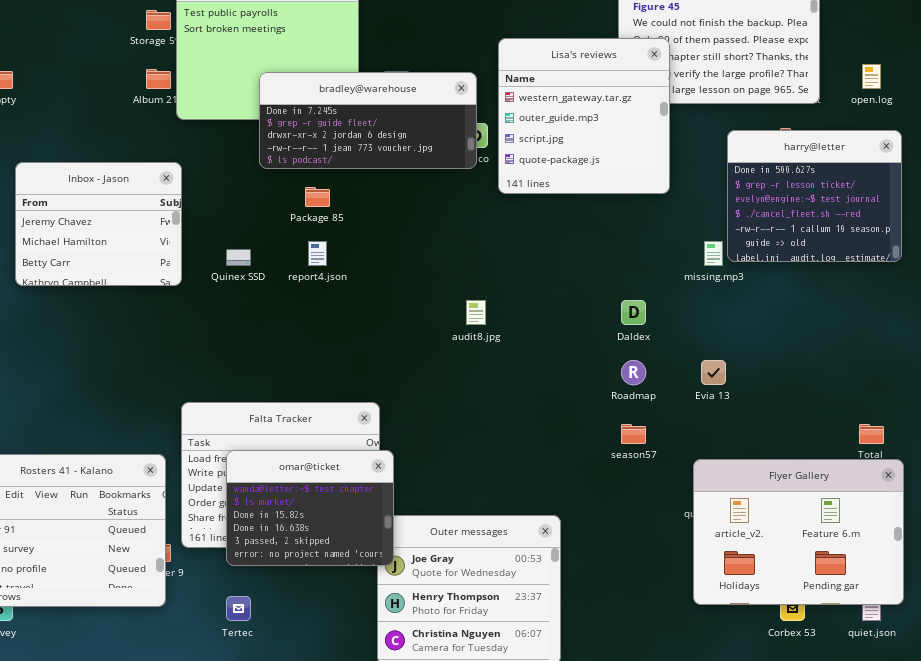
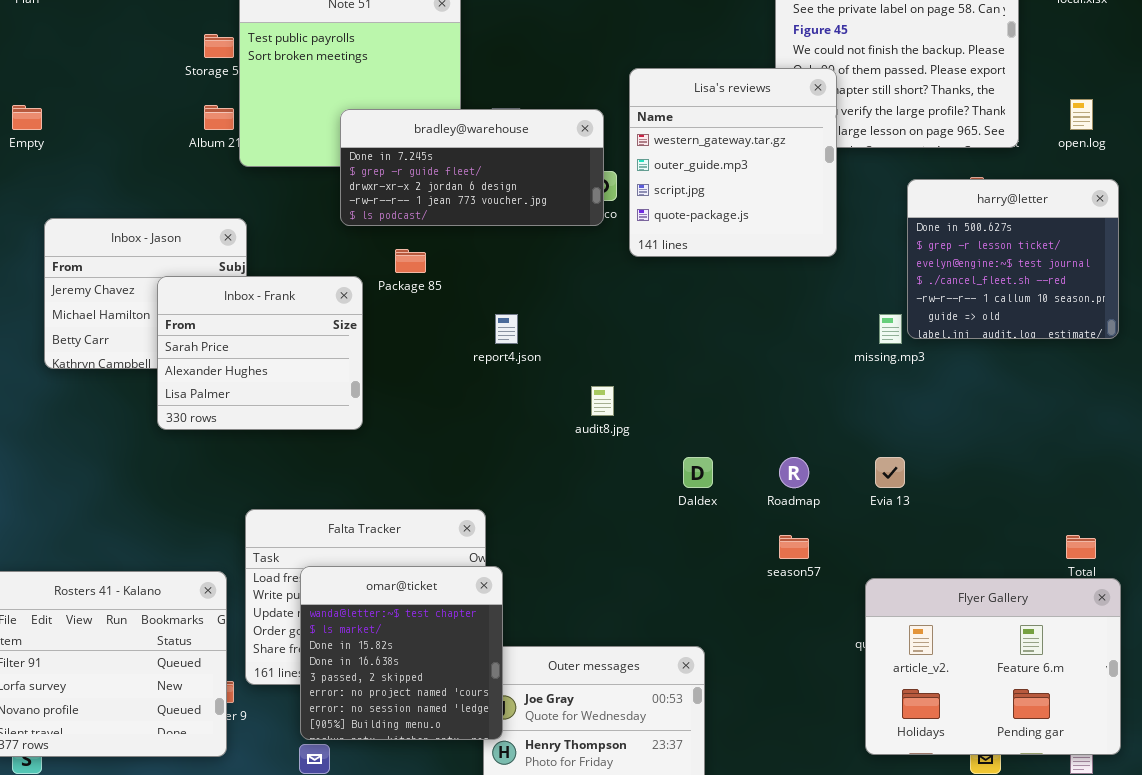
Inbox - Frank: none -> [157,276,363,430], opened
report4.json: [308,241,327,266] -> [495,314,518,344], moved
Daldex: [621,300,646,325] -> [683,457,713,488], moved
omar@ticket: [226,450,394,566] -> [300,566,503,740], resized

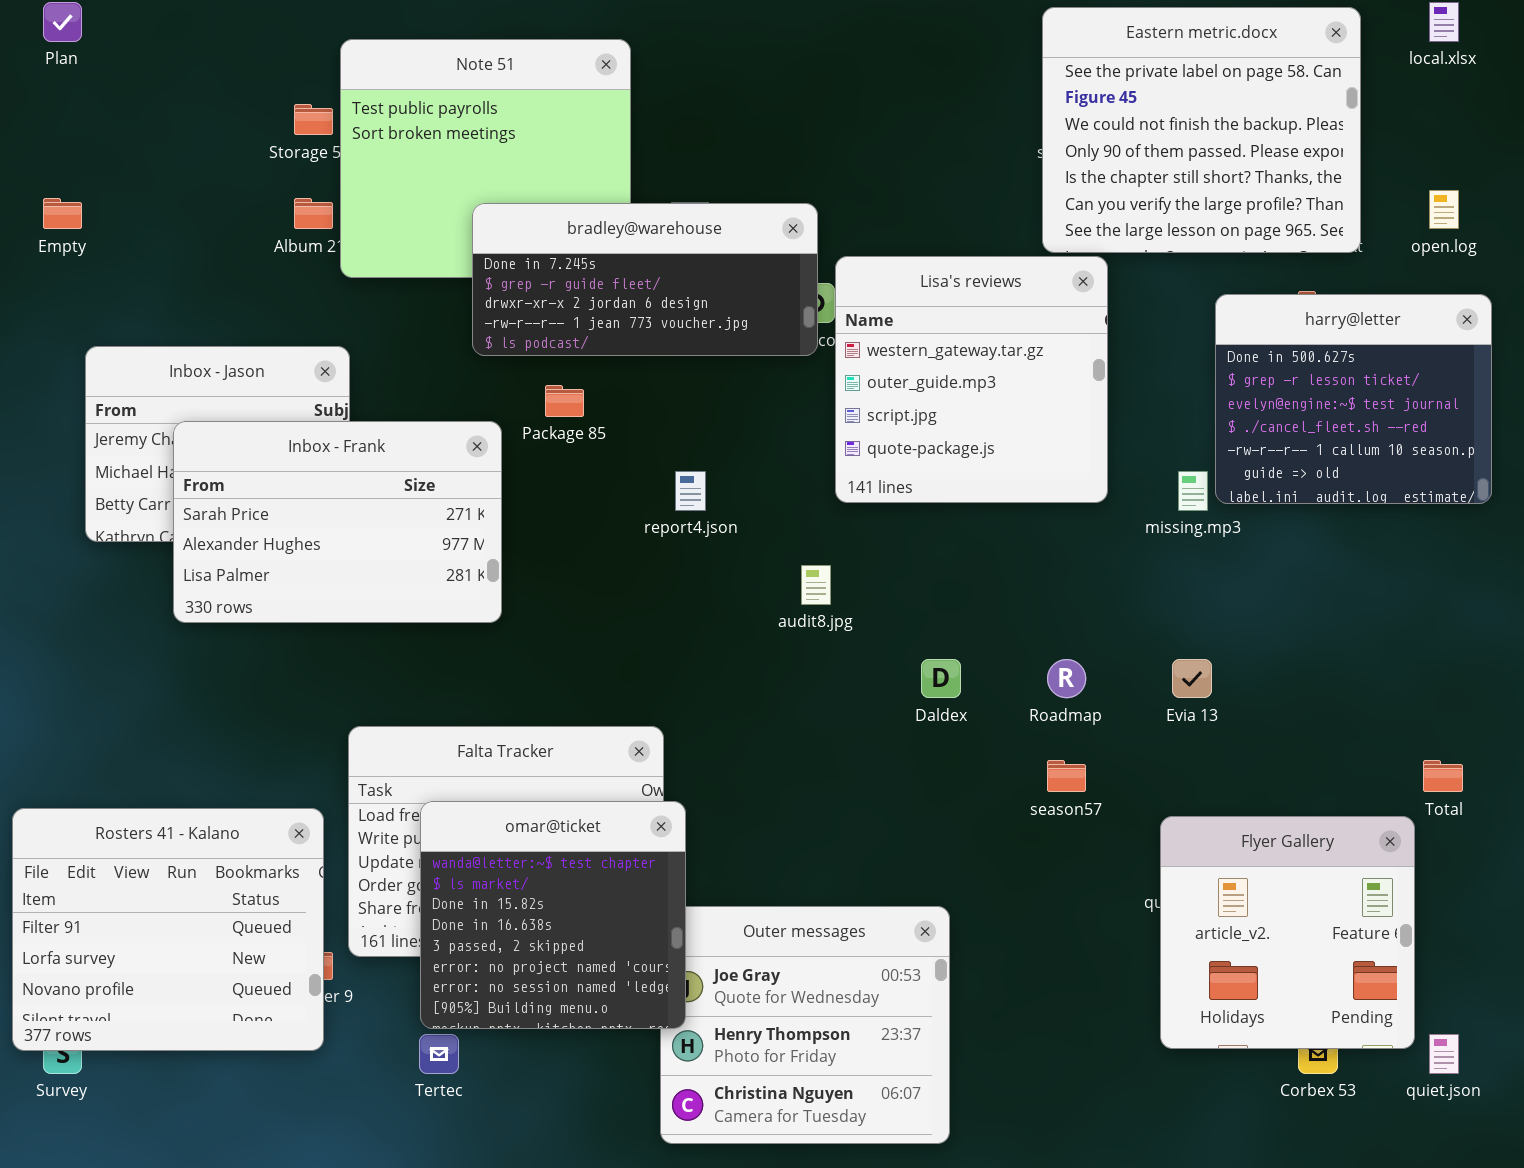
Lisa's reviews: [629,68,837,257] -> [835,256,1108,503], moved
Inbox - Frank: [157,276,363,430] -> [173,421,502,623], resized
Flyer Gallery: [865,578,1121,755] -> [1160,816,1415,1049], resized

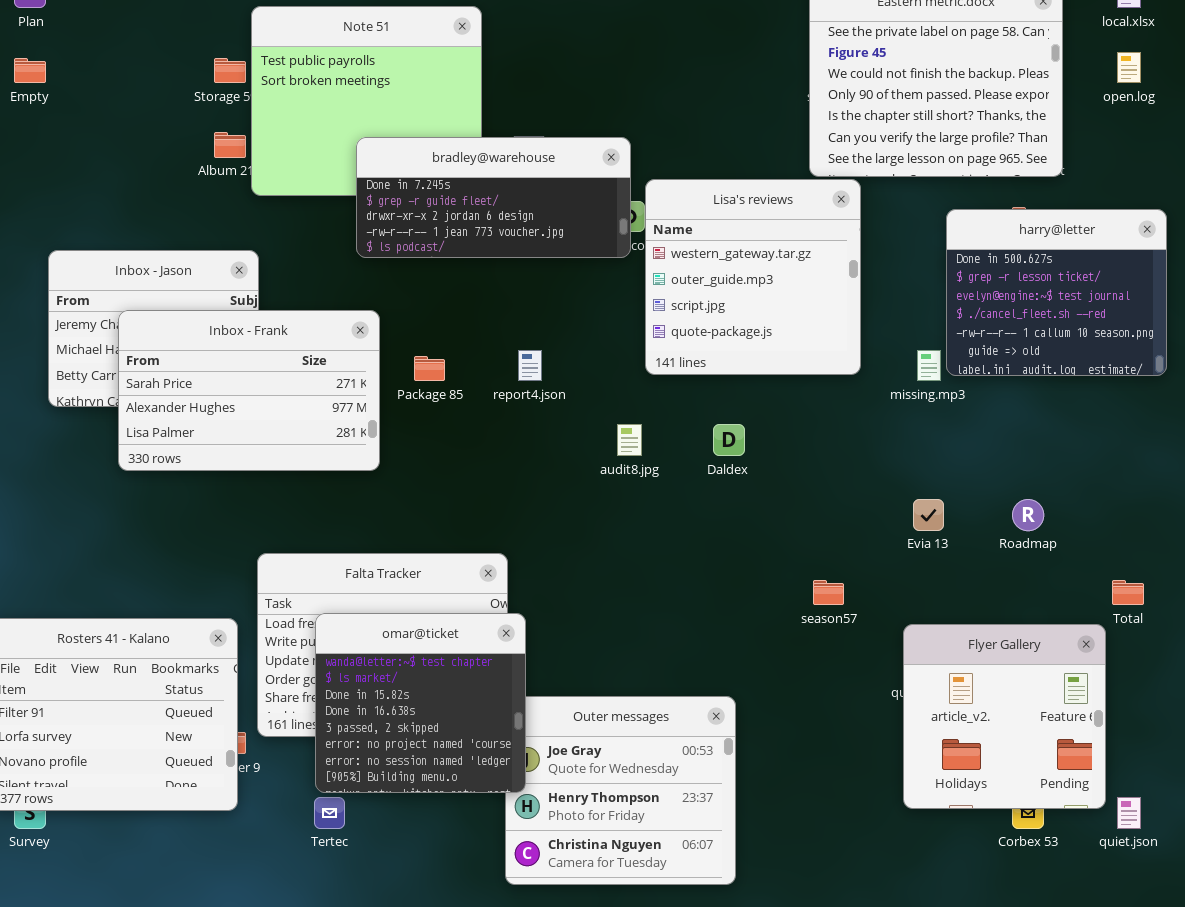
open.log: [1429,190,1459,229] -> [1117,52,1141,83], moved
Empty: [43,198,82,229] -> [14,58,46,83], moved
Package 85: [545,385,584,417] -> [414,356,445,381], moved
Daldex: [921,659,961,698] -> [713,424,745,456], moved
Roadmap: [1047,659,1086,698] -> [1012,499,1044,531], moved

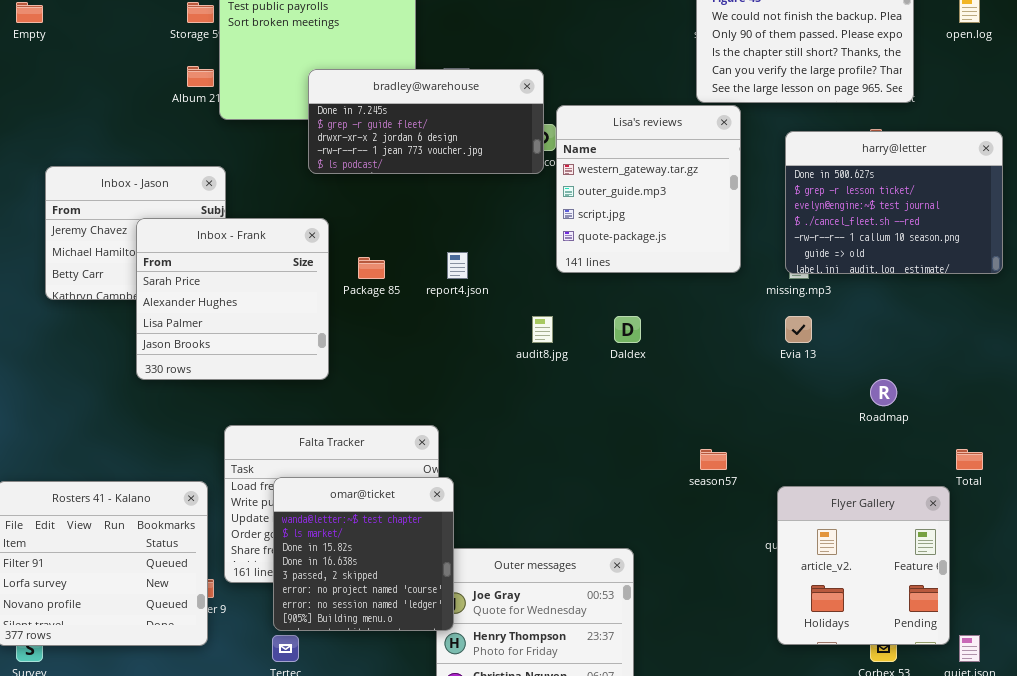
harry@letter: [946,209,1167,376] -> [785,131,1003,274], resized
Inbox - Frank: [118,310,380,471] -> [136,218,329,380], resized
Evia 13: [913,499,944,531] -> [785,316,812,343], moved

